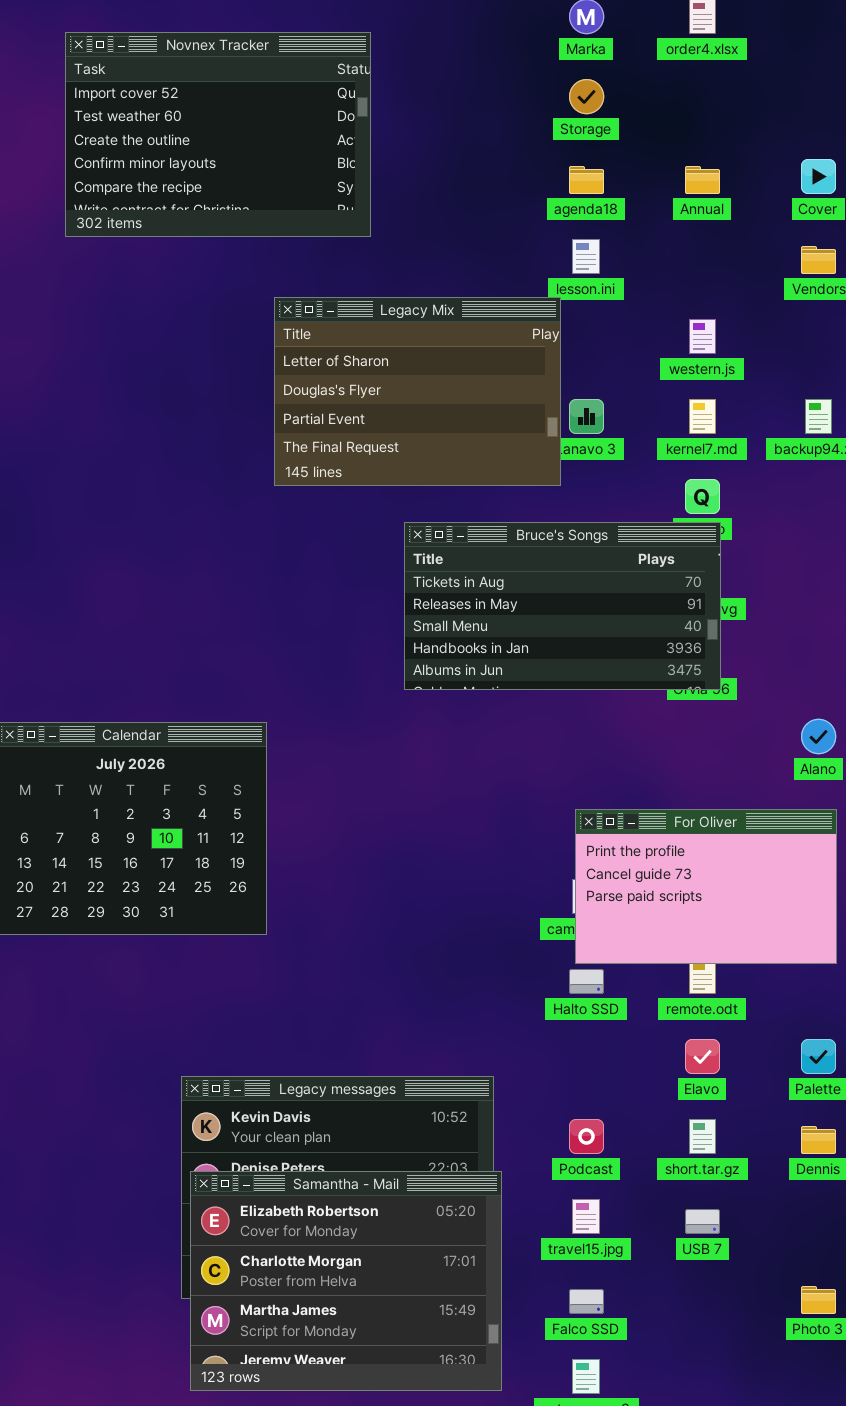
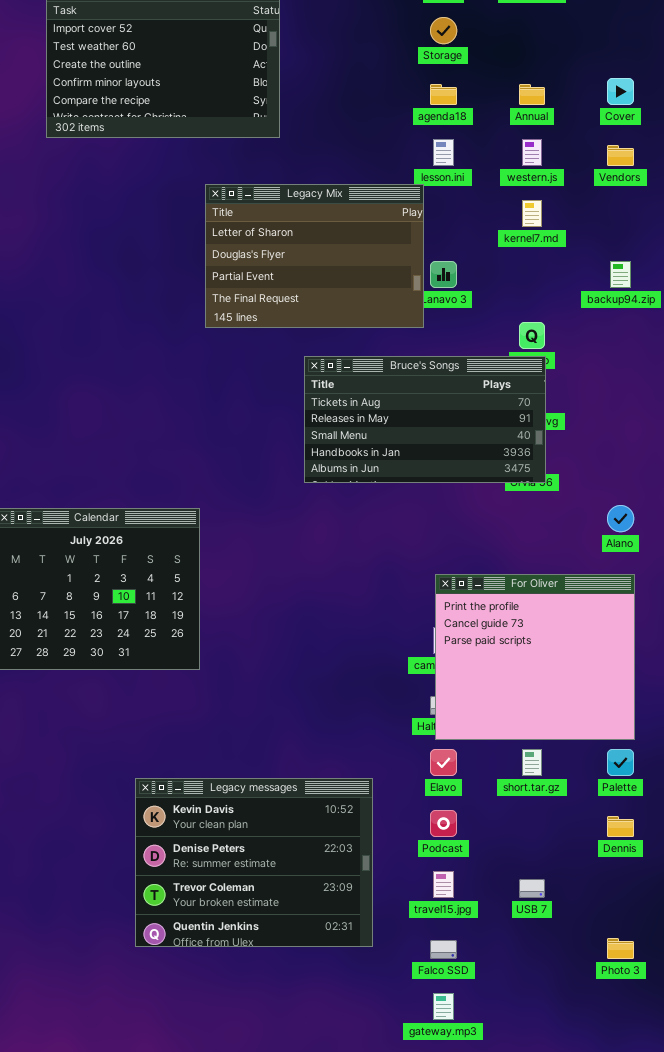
western.js: [689,319,716,354] -> [522,139,542,166], moved
kernel7.md: [689,399,716,434] -> [522,200,542,227], moved
For Oliver: [575,809,837,964] -> [435,574,635,740], resized
Elavo: [685,1039,720,1074] -> [430,749,457,776], moved
short.tar.gz: [689,1119,716,1154] -> [522,749,542,776], moved
Samantha - Mail: [190,1171,502,1391] -> none, closed

